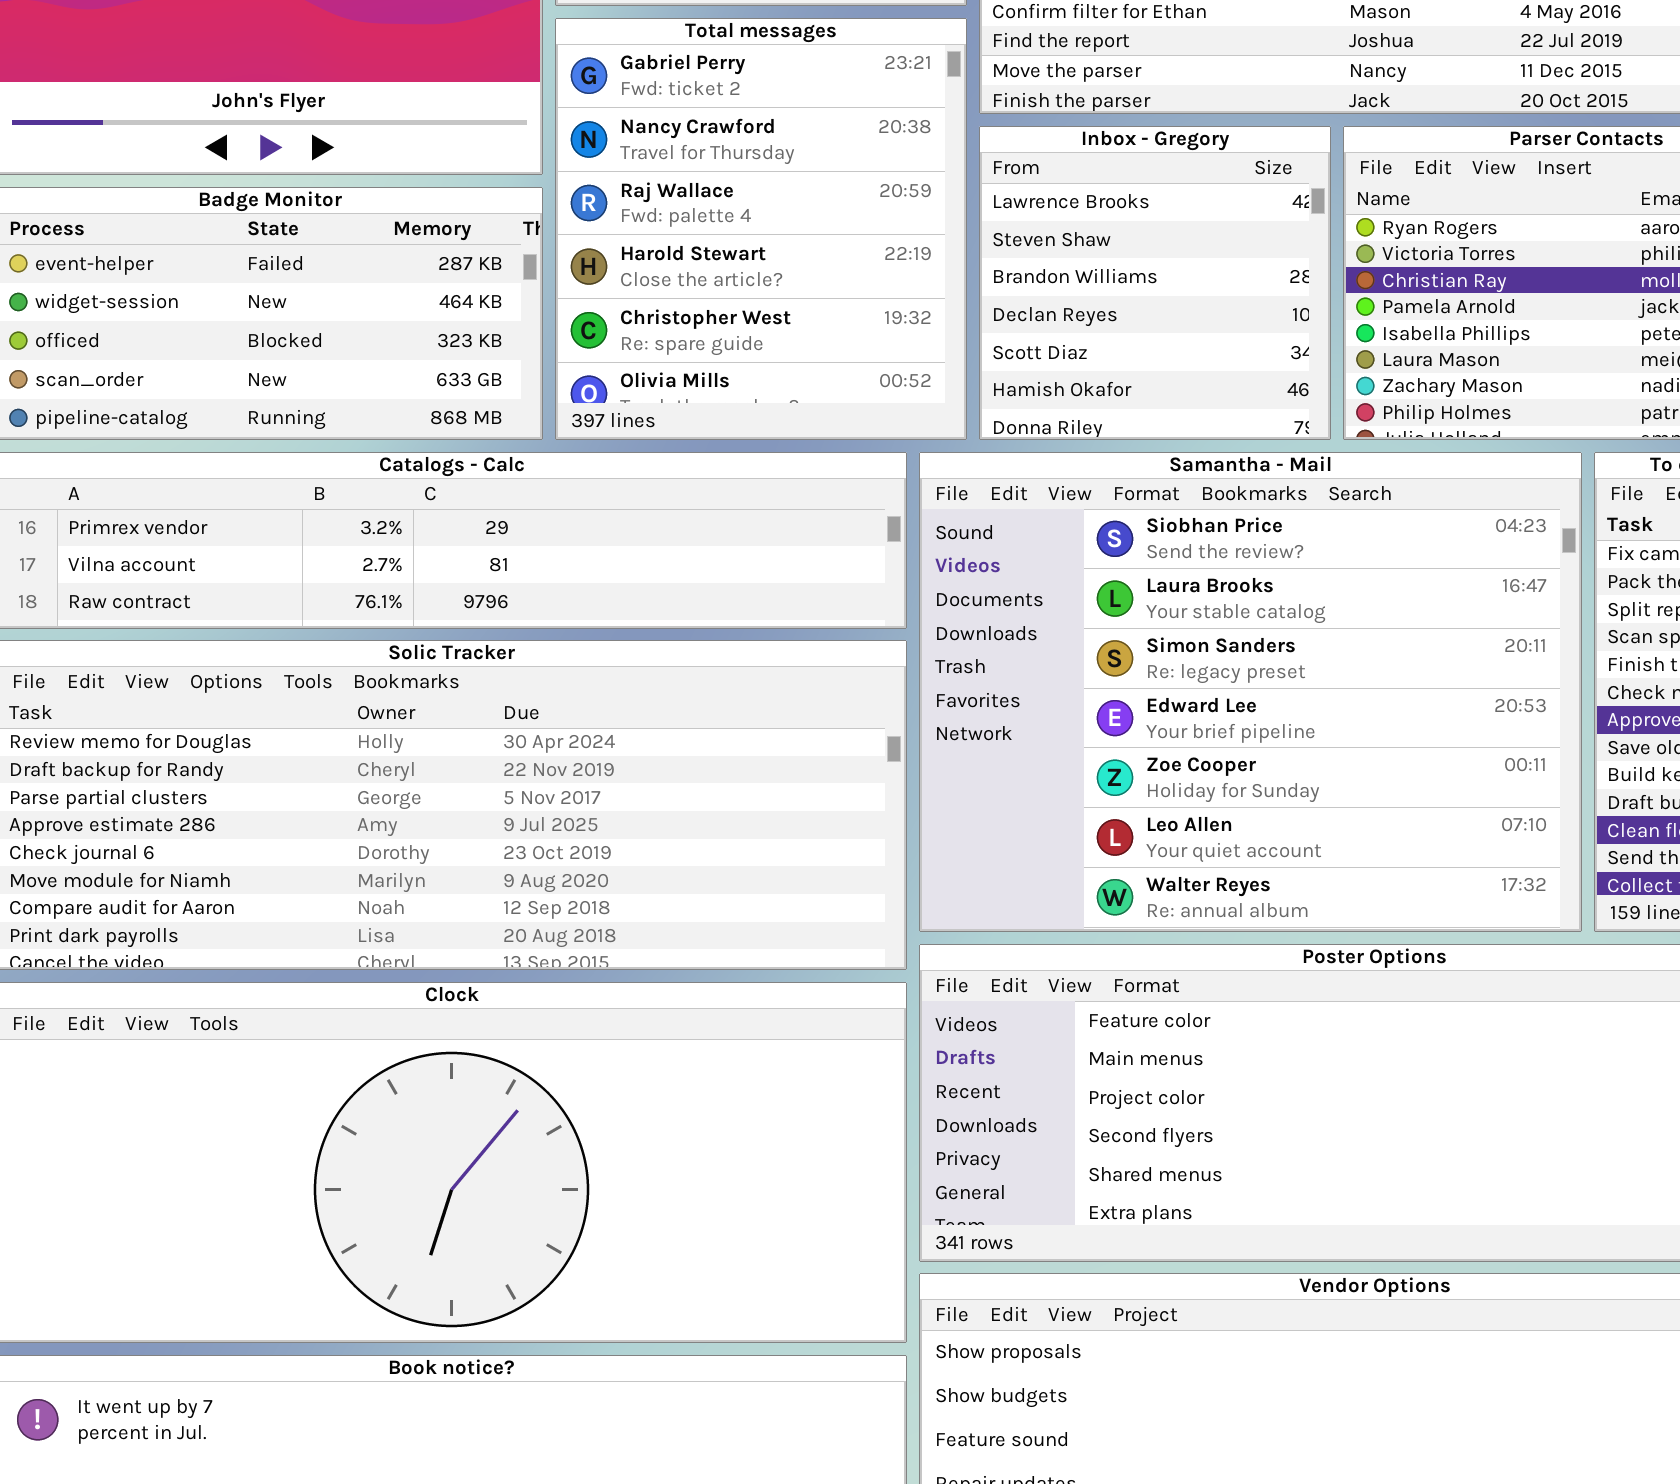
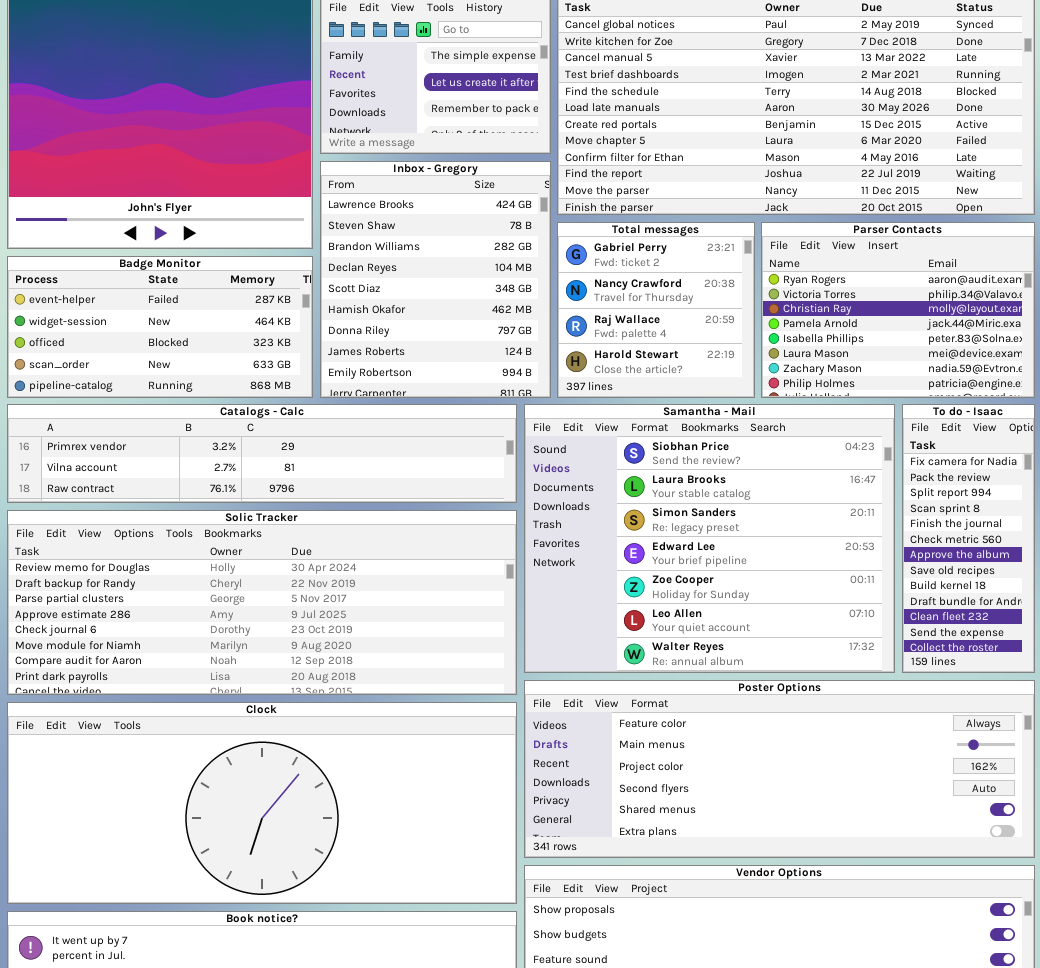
Total messages: [555,18,967,440] -> [557,222,755,398], moved, resized
Inbox - Gregory: [979,126,1331,440] -> [320,161,551,398], moved, resized

